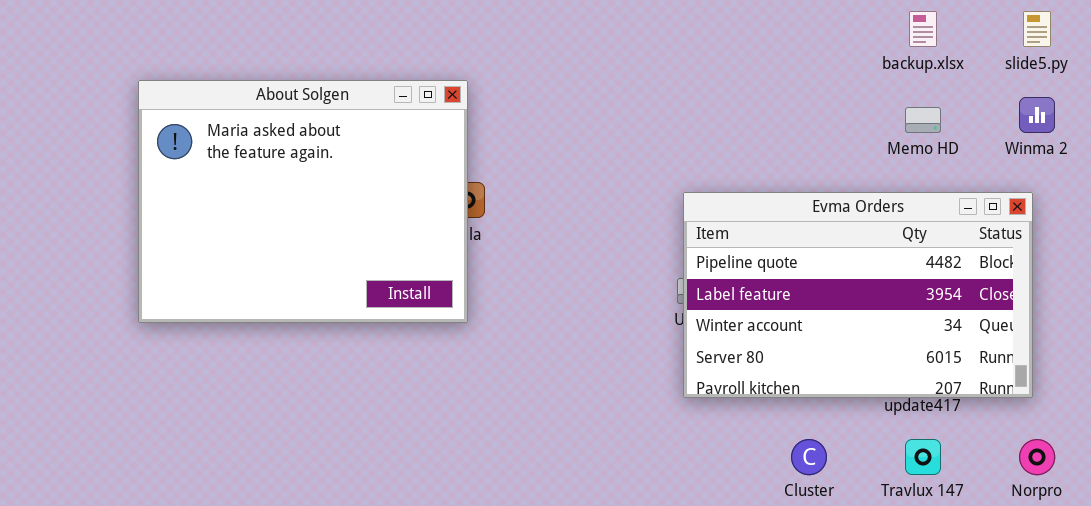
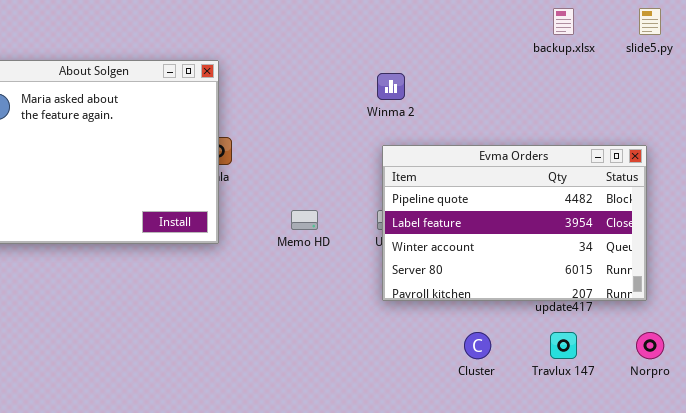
Winma 2: [1019,97,1055,133] -> [377,73,405,100], moved
Memo HD: [905,107,941,133] -> [291,210,318,230], moved

